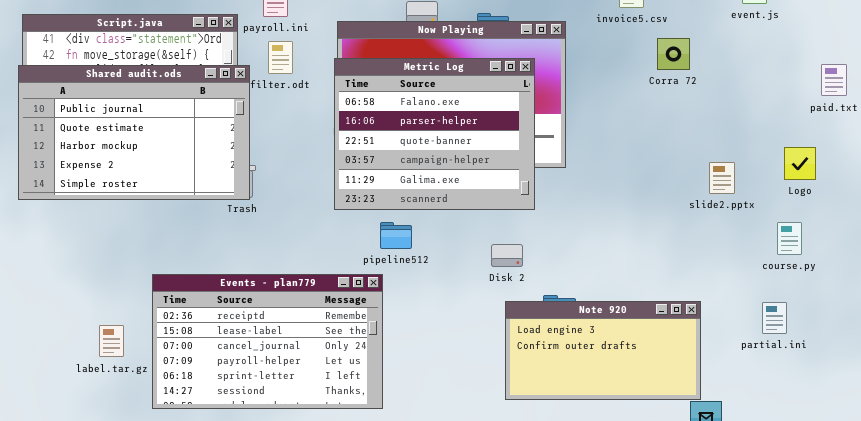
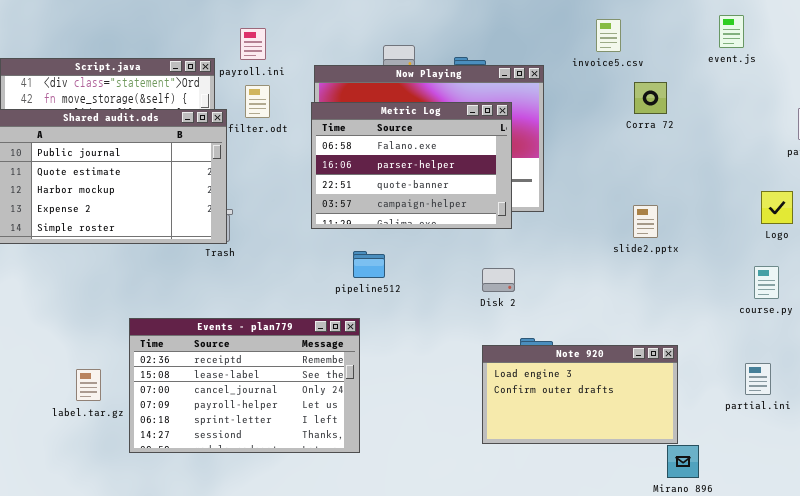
Metric Log: [334,58,535,210] -> [311,102,512,229], resized
slide2.pptx: [709,162,735,194] -> [633,205,658,238], moved
pipeline512: [380,222,412,249] -> [353,251,385,278], moved
Disk 2: [491,244,523,267] -> [482,268,515,292], moved
partial.ini: [762,302,787,334] -> [745,363,771,395], moved

